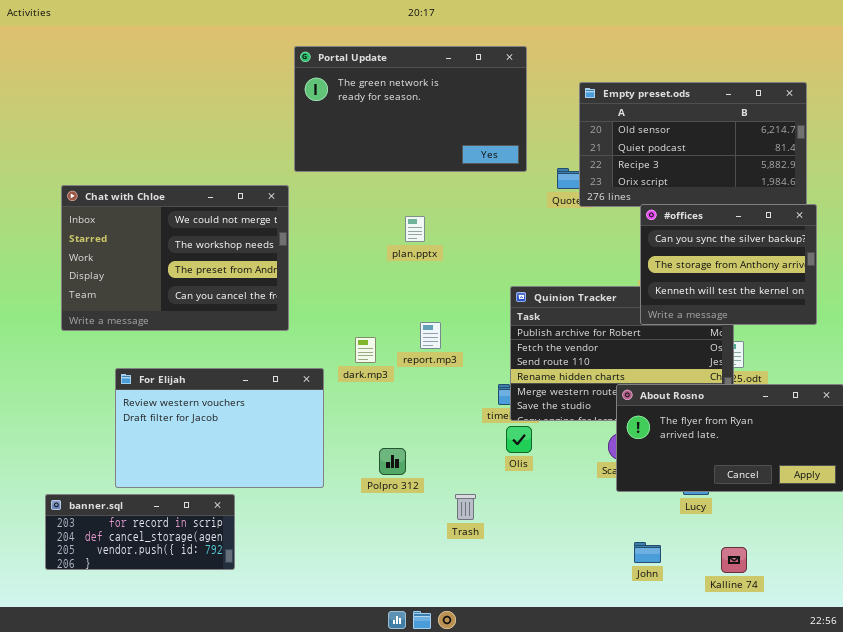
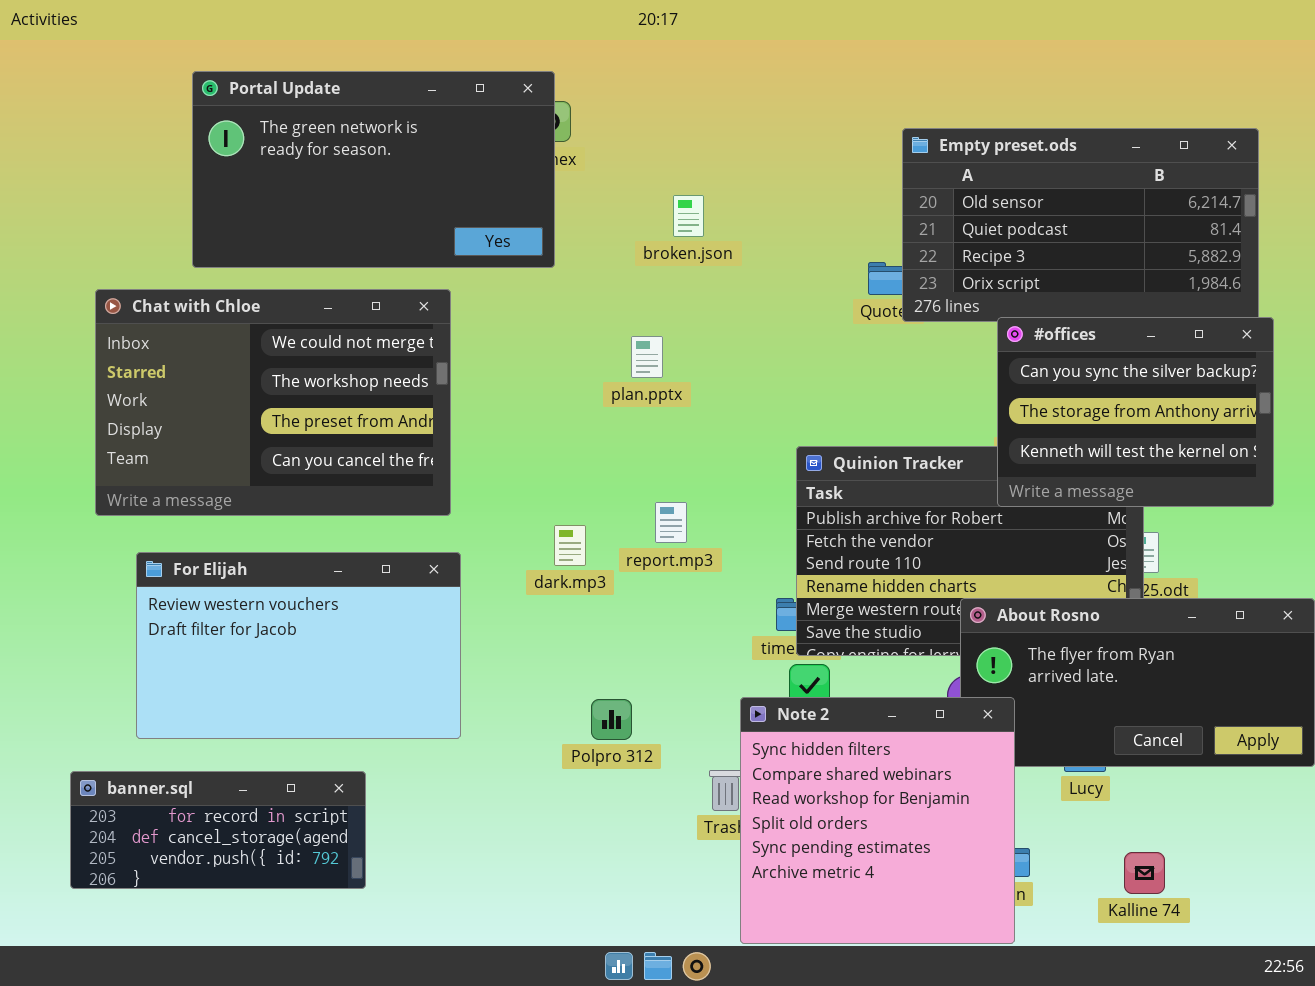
Portal Update: [294,46,527,172] -> [192,71,555,268], moved
For Elijah: [115,368,324,488] -> [136,552,461,739], moved
Note 2: none -> [740,697,1015,944], opened

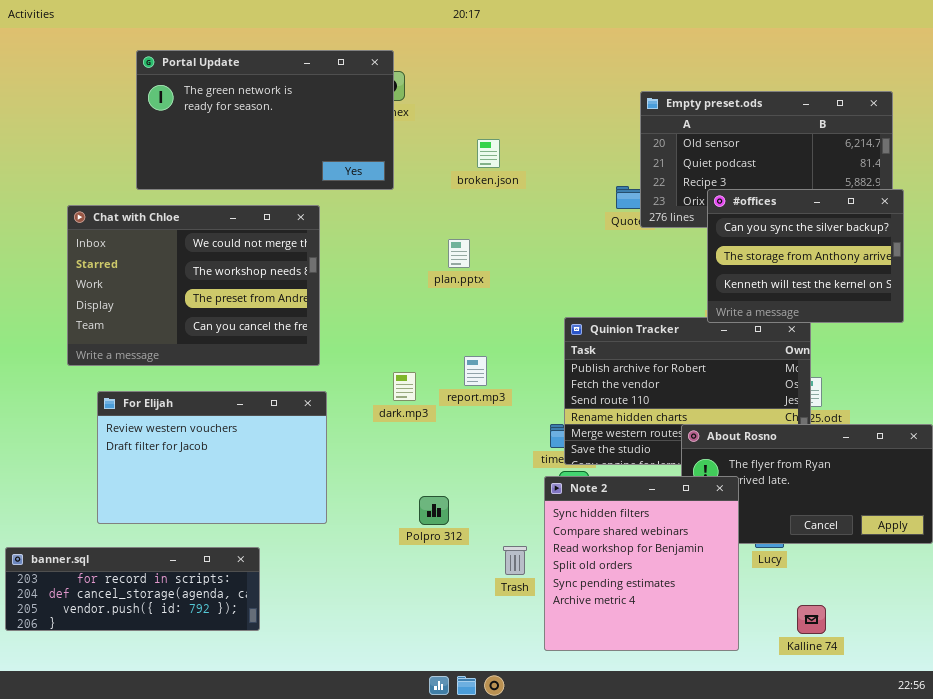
#offices: [997,317,1274,507] -> [707,189,904,323], moved
Note 2: [740,697,1015,944] -> [544,476,739,651], moved
banner.sql: [70,771,366,889] -> [5,547,260,631], resized

